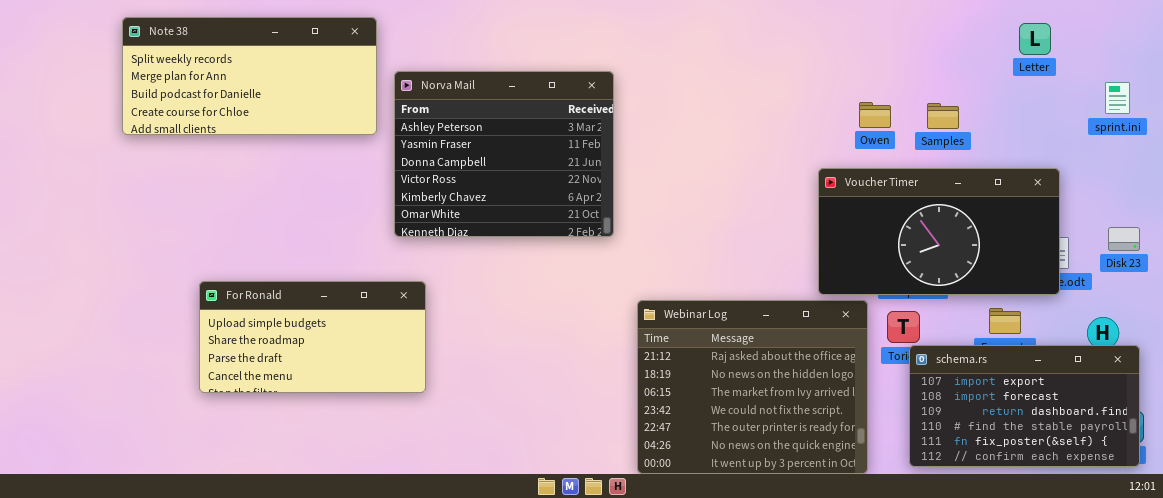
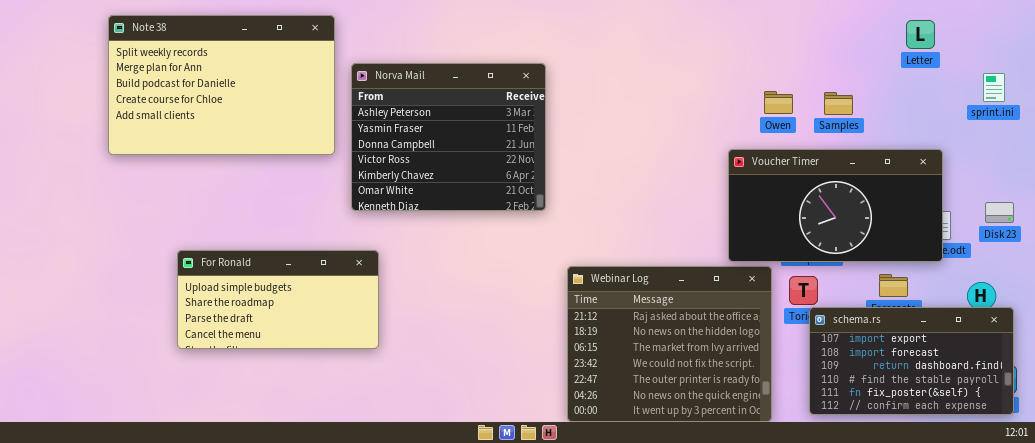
Note 38: [122,17,377,135] -> [108,15,335,155], resized

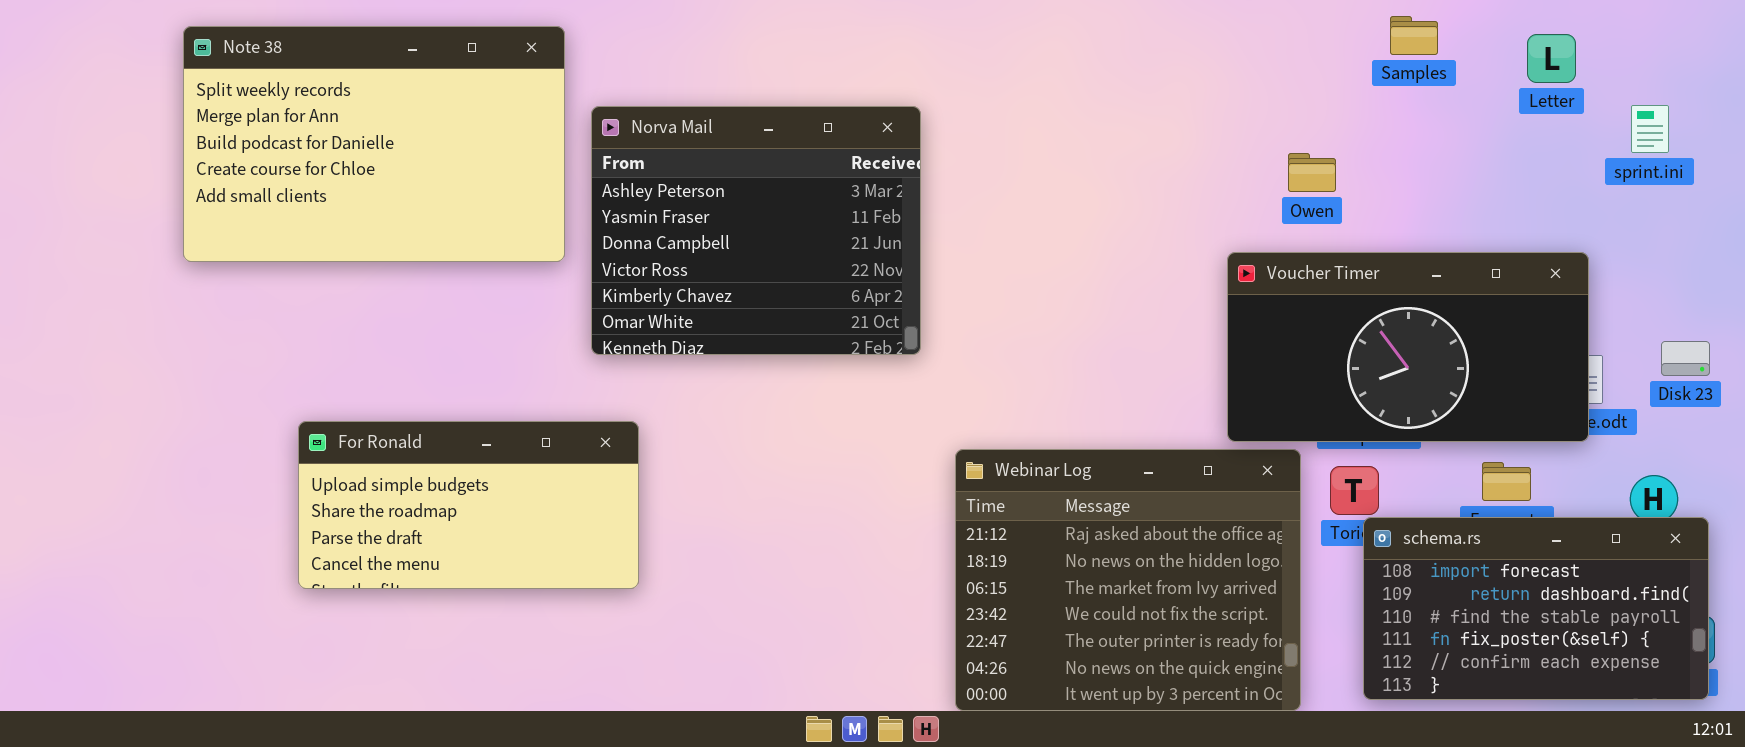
sprint.ini: [983,73,1005,102] -> [1631,105,1669,153], moved
Samples: [824,92,853,115] -> [1390,16,1438,55], moved
schema.rs: [809,307,1014,415] -> [1363,517,1709,700], scrolled down 1 row

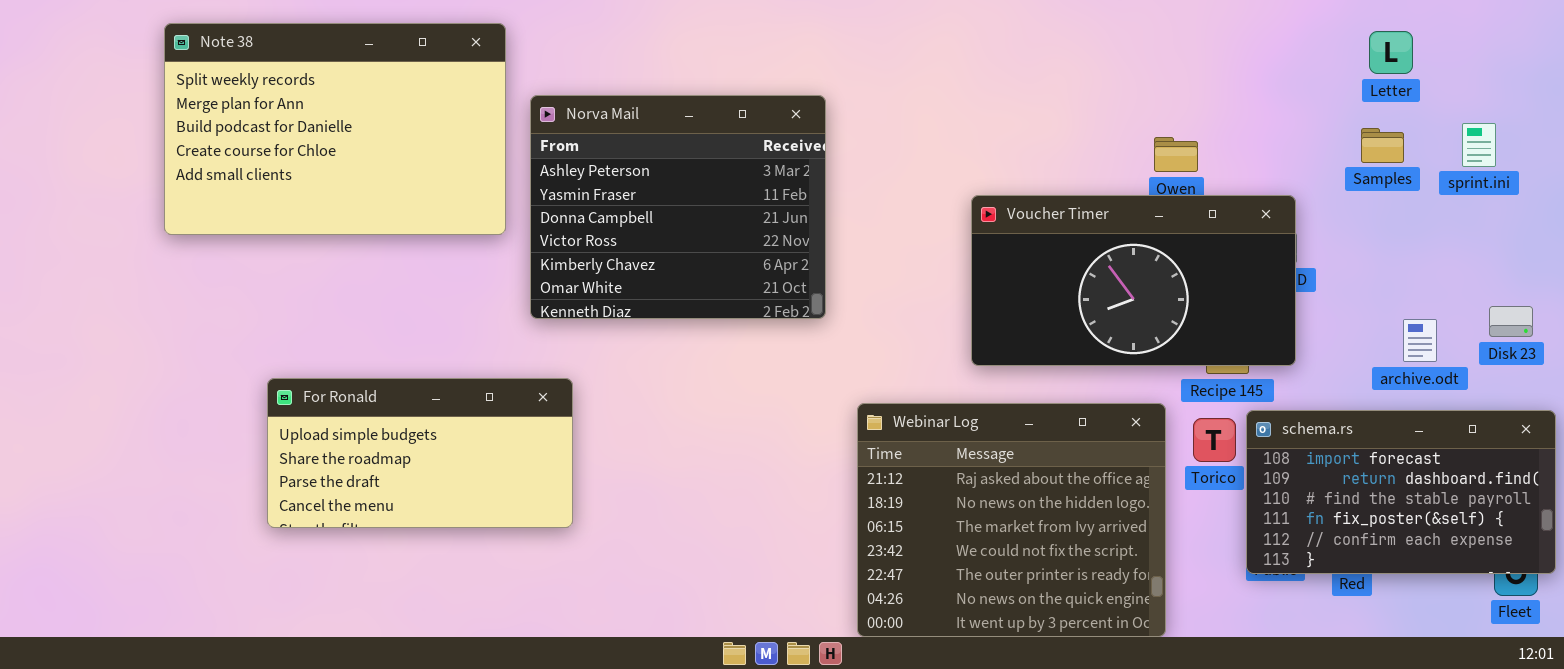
Samples: [1390,16,1438,55] -> [1361,128,1404,163], moved
sprint.ini: [1631,105,1669,153] -> [1462,123,1496,167], moved
Voucher Timer: [1227,252,1589,442] -> [971,195,1296,366], moved
schema.rs: [1363,517,1709,700] -> [1246,410,1556,574], moved

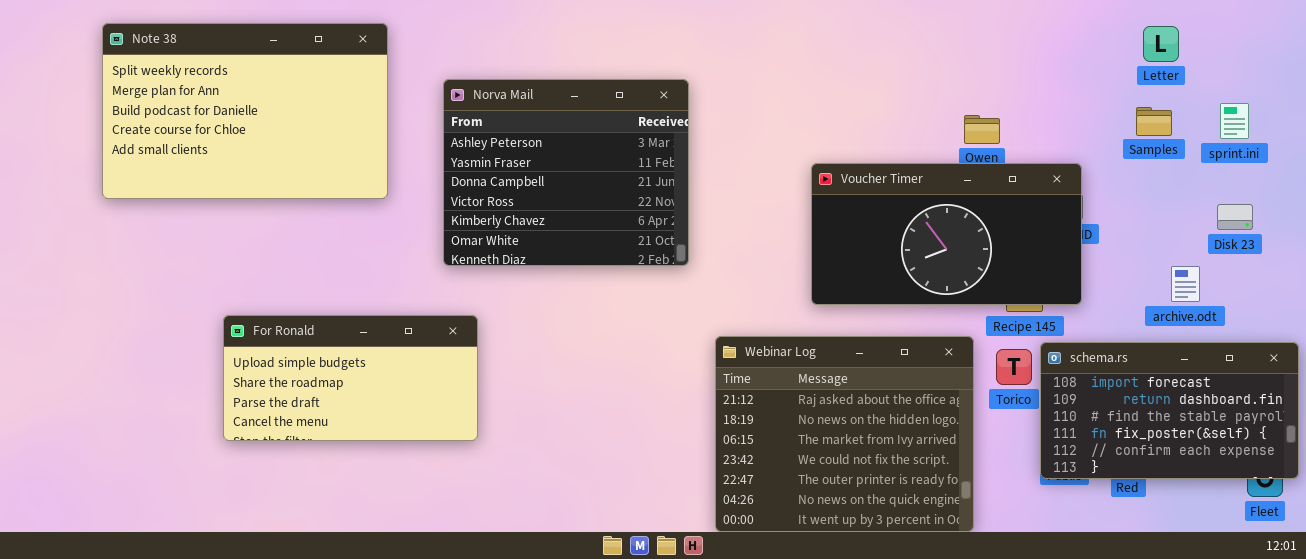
Note 38: [164,23,506,235] -> [102,23,388,199], moved
Disk 23: [1489,306,1533,337] -> [1217,204,1253,230], moved

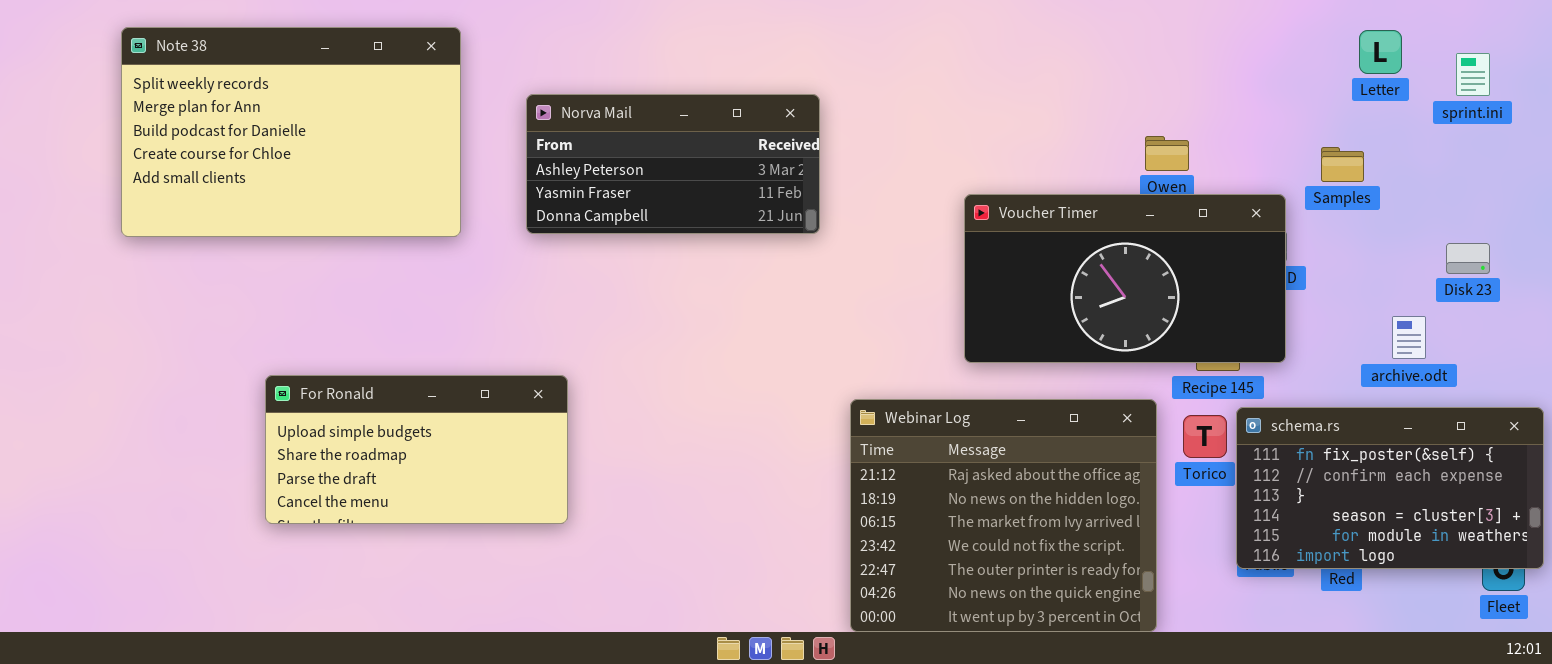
Norva Mail: [443,79,689,266] -> [526,94,820,234], resized
sprint.ini: [1220,103,1249,139] -> [1456,53,1490,96], moved
Samples: [1136,107,1172,136] -> [1321,147,1364,182], moved
schema.rs: [1040,342,1299,479] -> [1236,407,1544,569], scrolled down 3 rows

